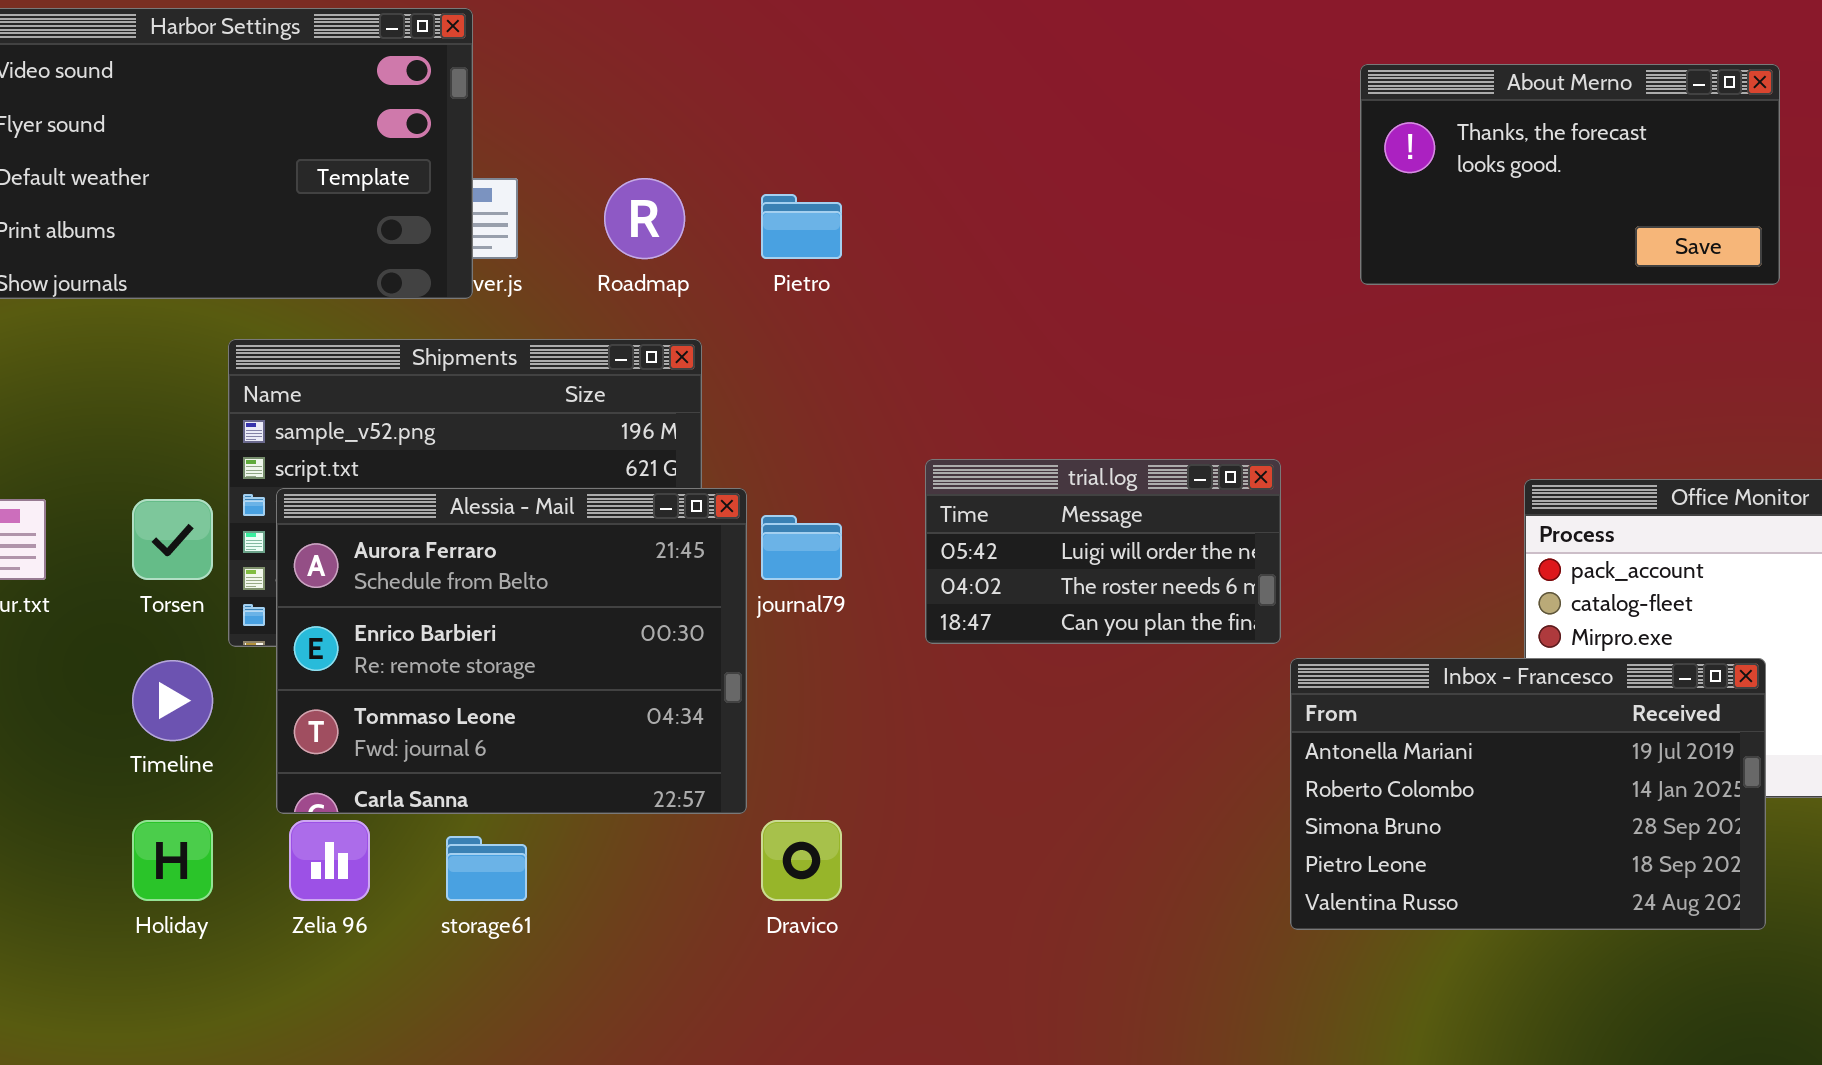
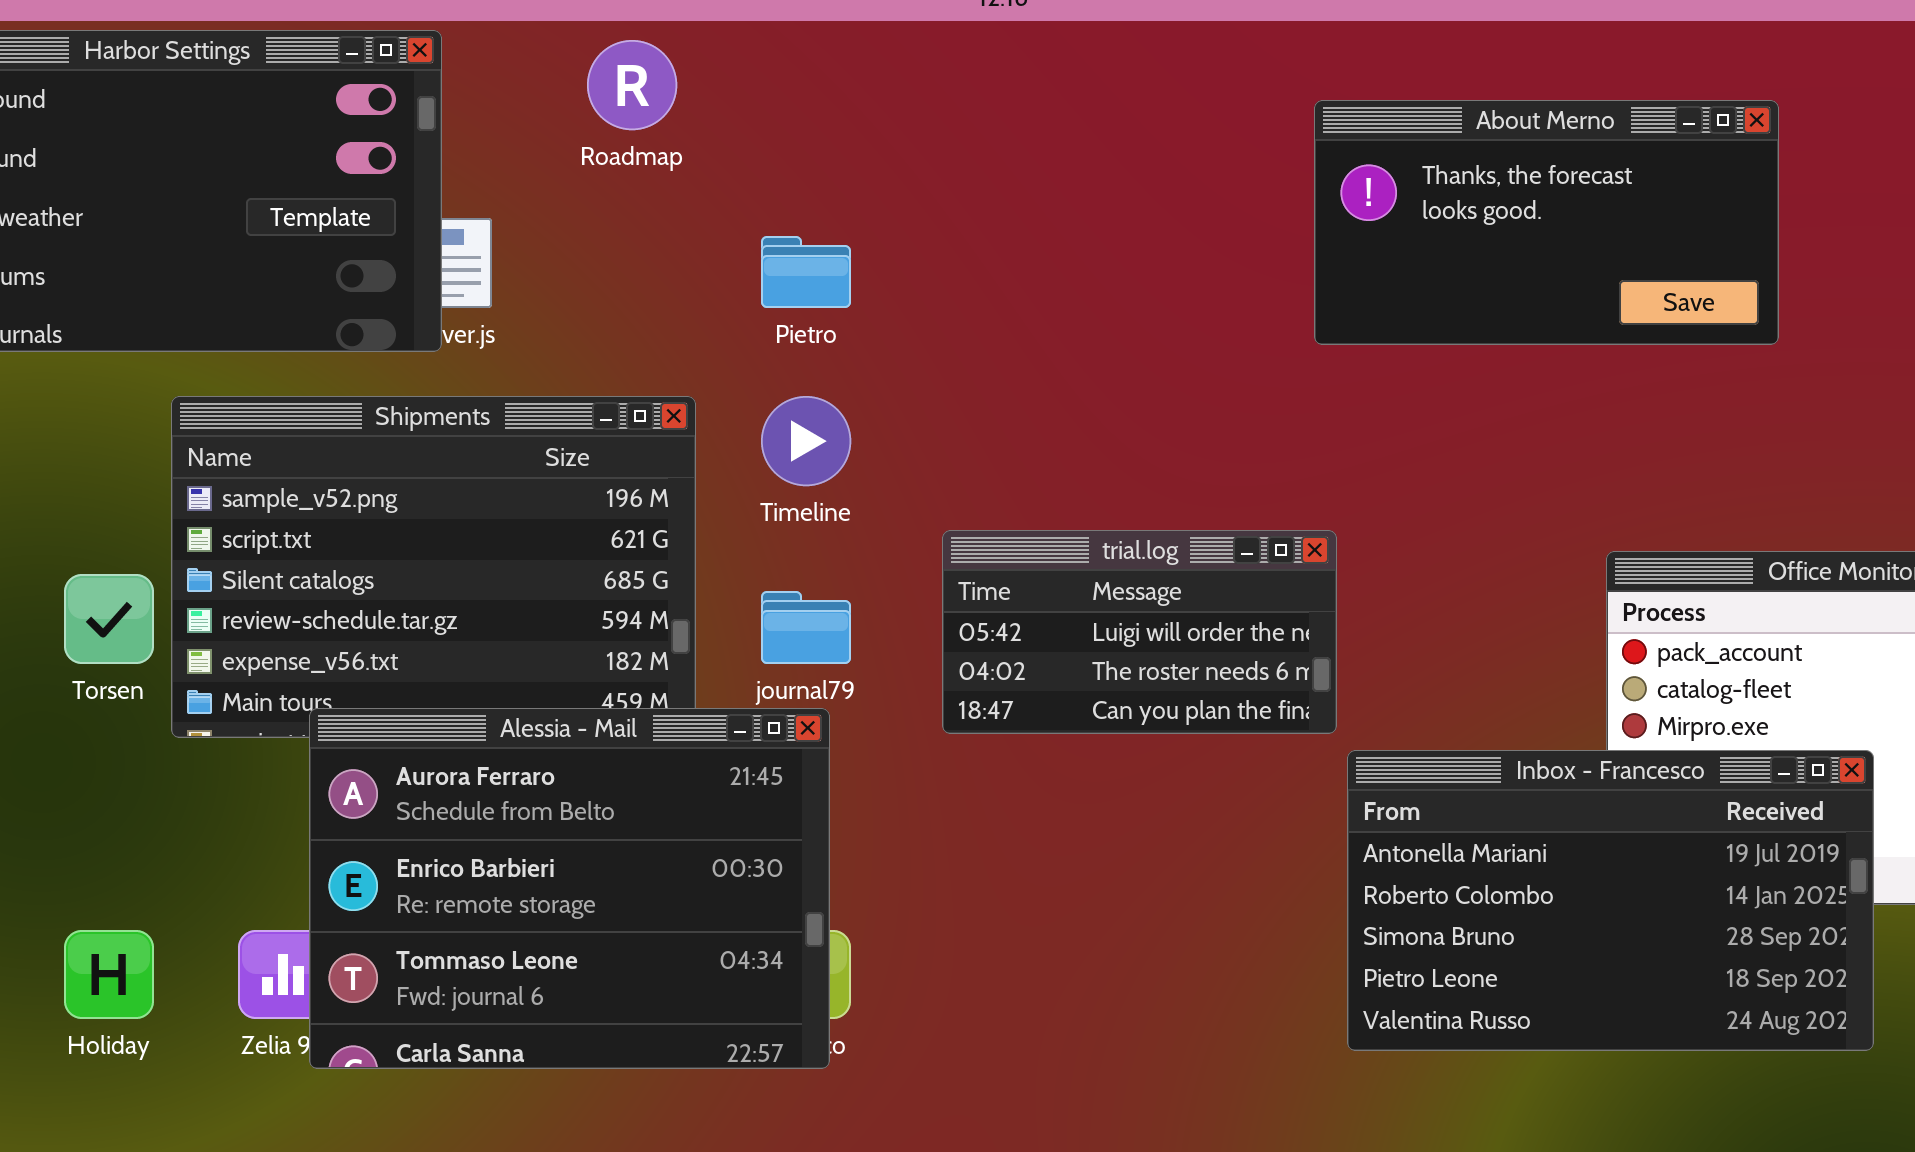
About Merno: [1360,64,1780,285] -> [1314,100,1779,345], moved
Roadmap: [604,178,685,259] -> [587,40,677,130], moved
Alessia - Mail: [276,488,747,814] -> [309,708,830,1069], moved
Timeline: [132,660,213,741] -> [761,396,851,486], moved

